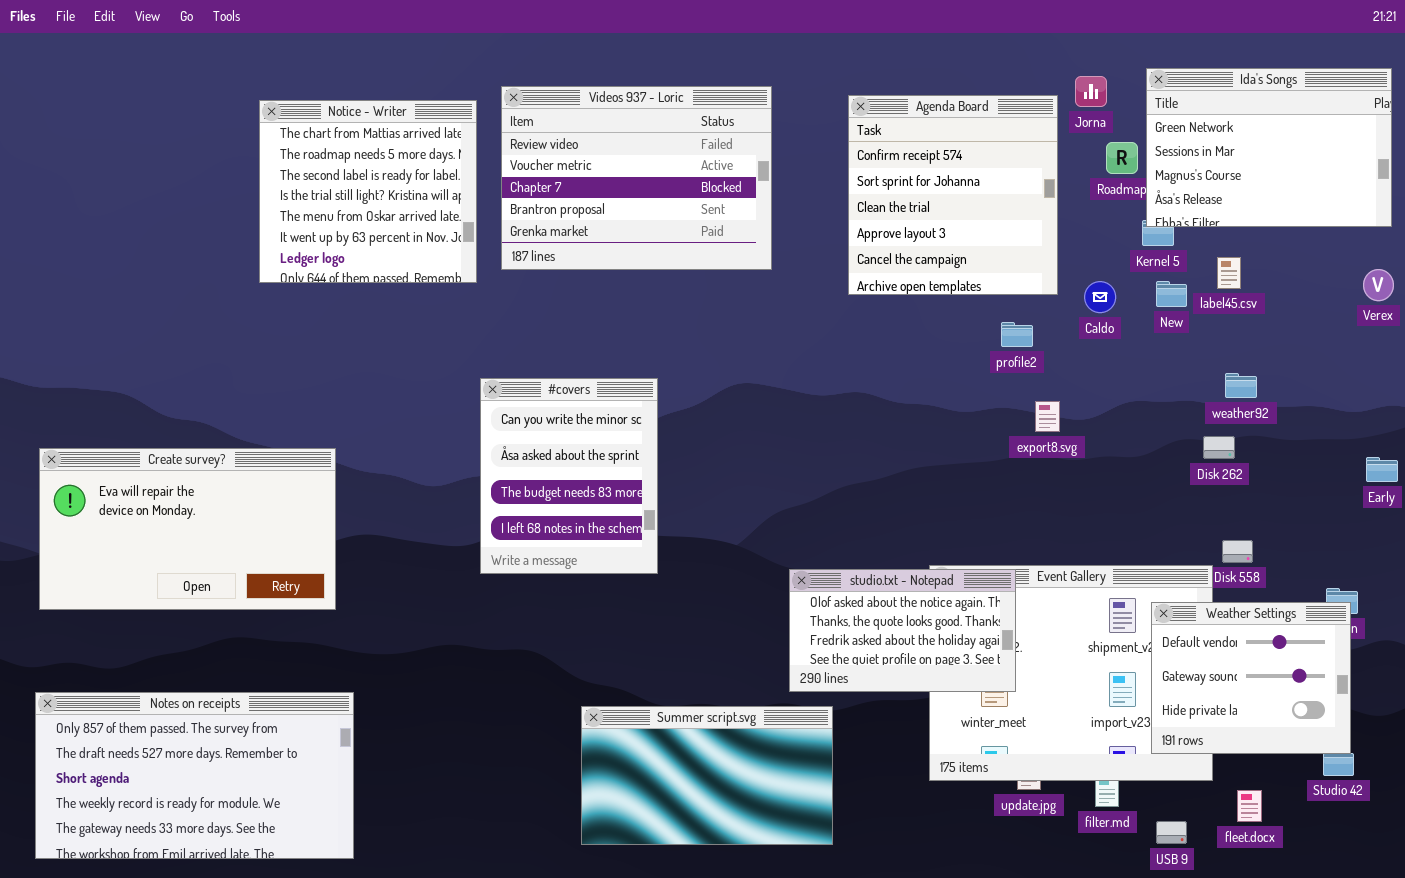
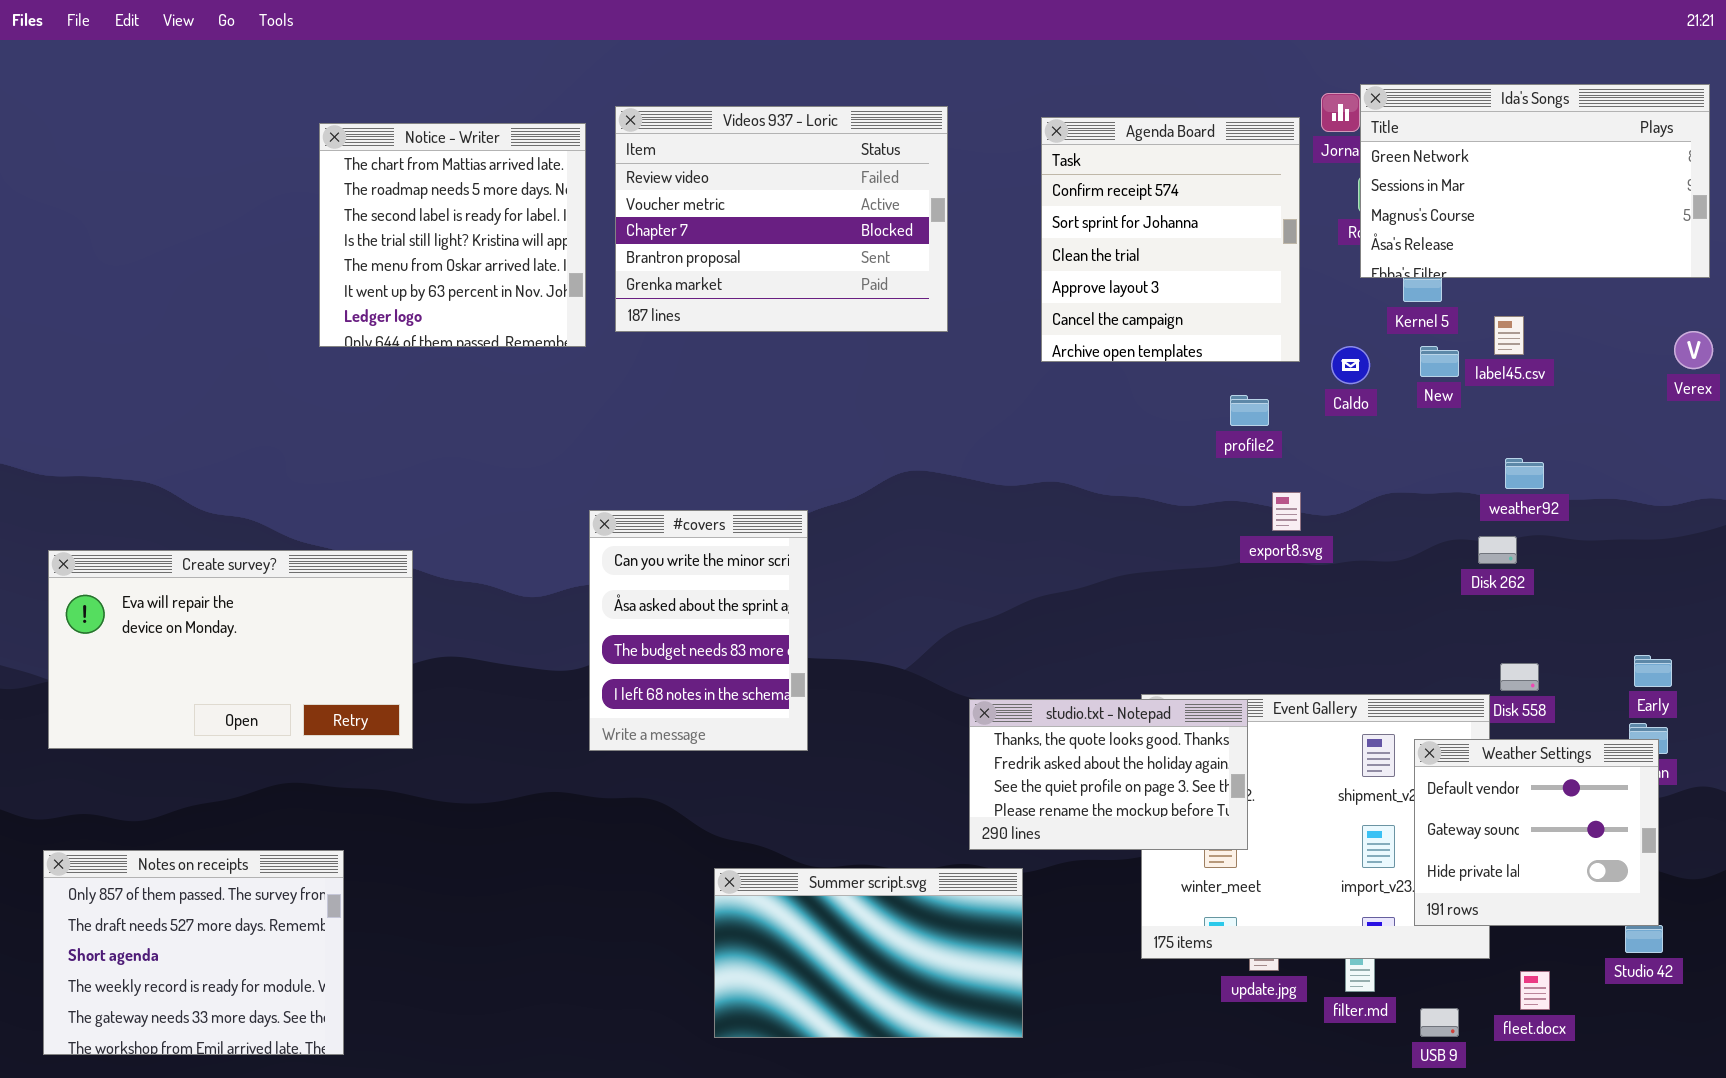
Ida's Songs: [1146,68,1392,227] -> [1360,84,1710,278], resized
#covers: [480,378,658,574] -> [589,510,808,751], moved
Early: [1366,457,1398,482] -> [1634,655,1672,687], moved
studio.txt - Notepad: [789,569,1016,692] -> [969,699,1248,850], scrolled down 1 row
Notes on receipts: [35,692,354,859] -> [43,850,344,1055], resized

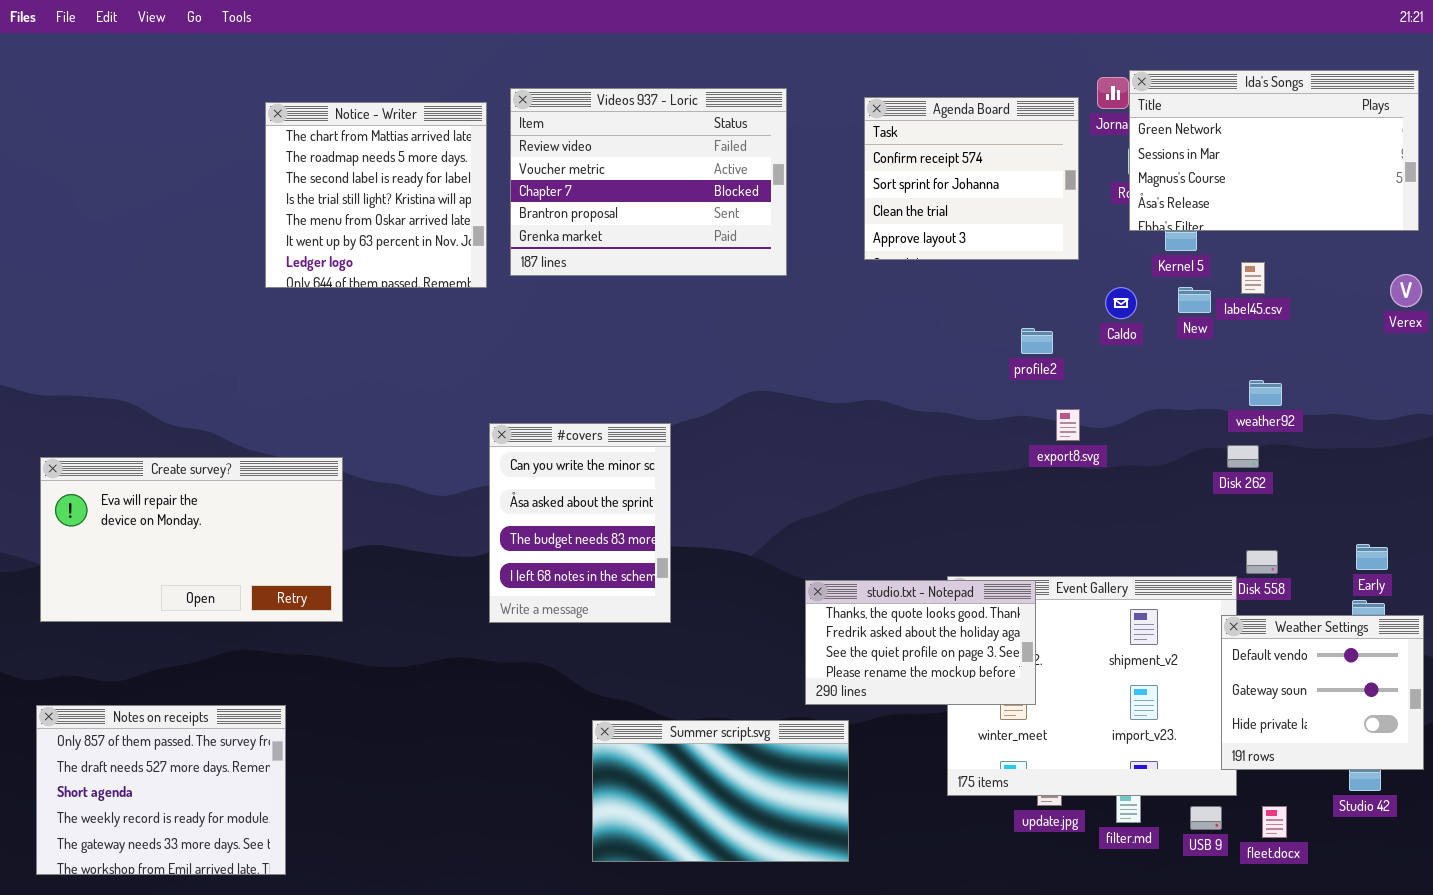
Agenda Board: [1041,117,1300,362] -> [864,97,1079,260], resized
Weather Settings: [1414,739,1659,926] -> [1221,615,1424,770], moved
USB 9: [1420,1008,1459,1037] -> [1190,806,1222,830], moved

